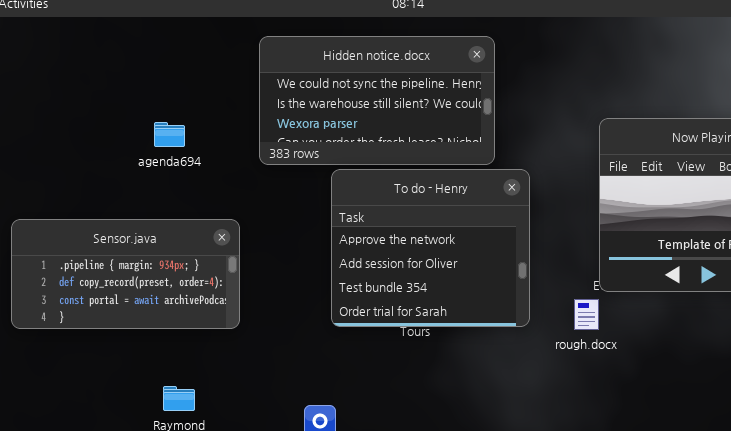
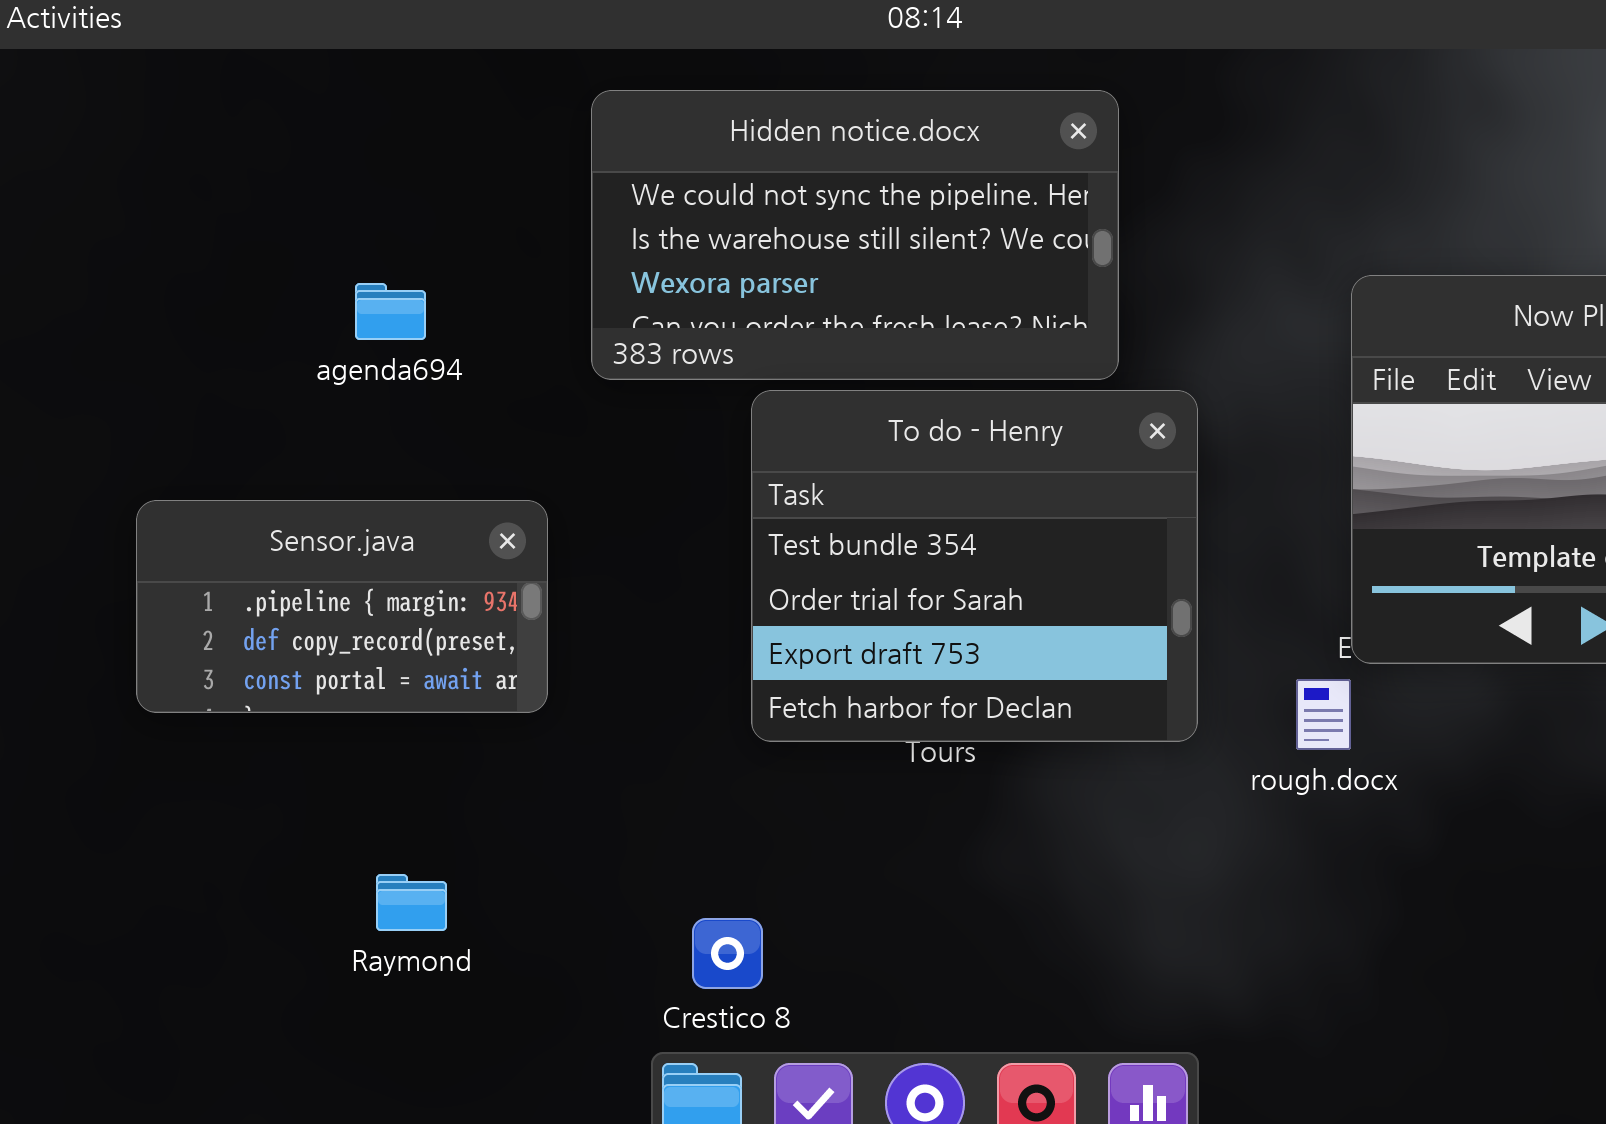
To do - Henry: [331,169,530,327] -> [751,390,1198,742], scrolled down 2 rows
Sensor.java: [11,219,240,329] -> [136,500,548,713], resized

